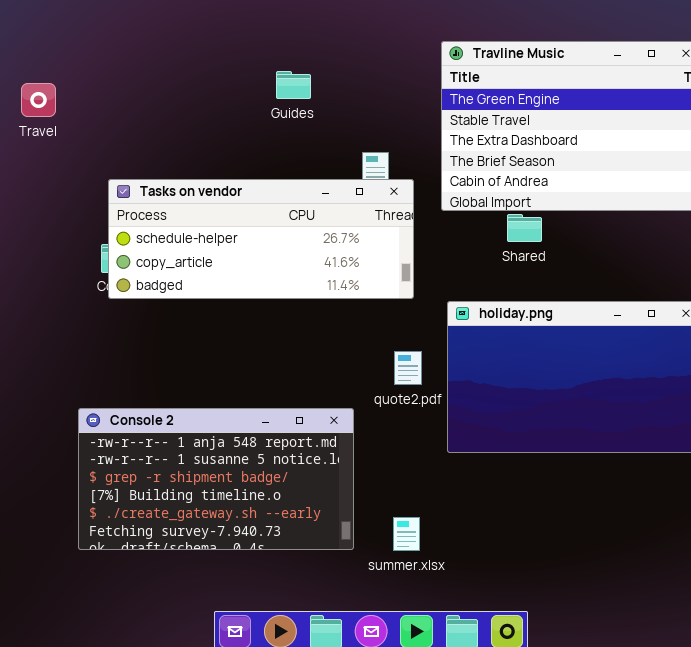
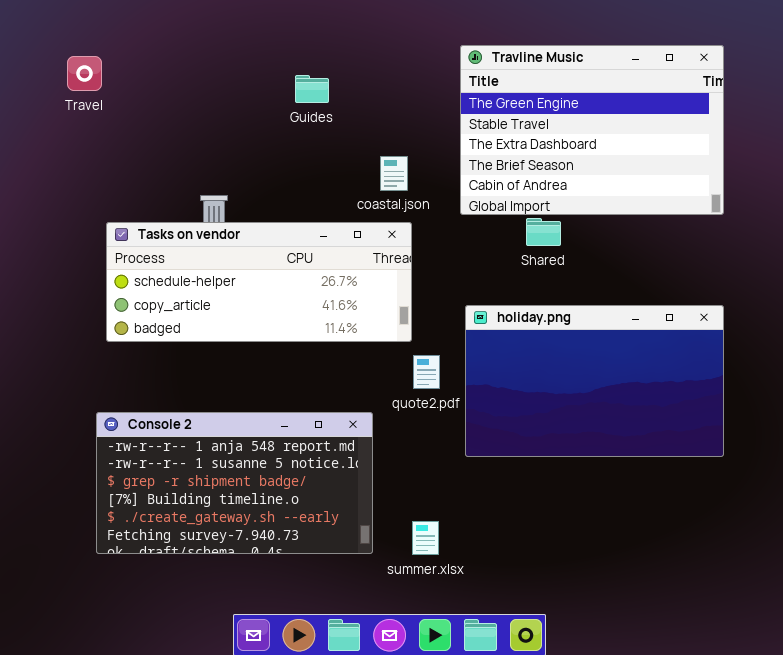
Travel: [21,83,56,117] -> [67,56,102,91], moved
Tasks on vendor: [108,179,414,299] -> [106,222,412,342], moved

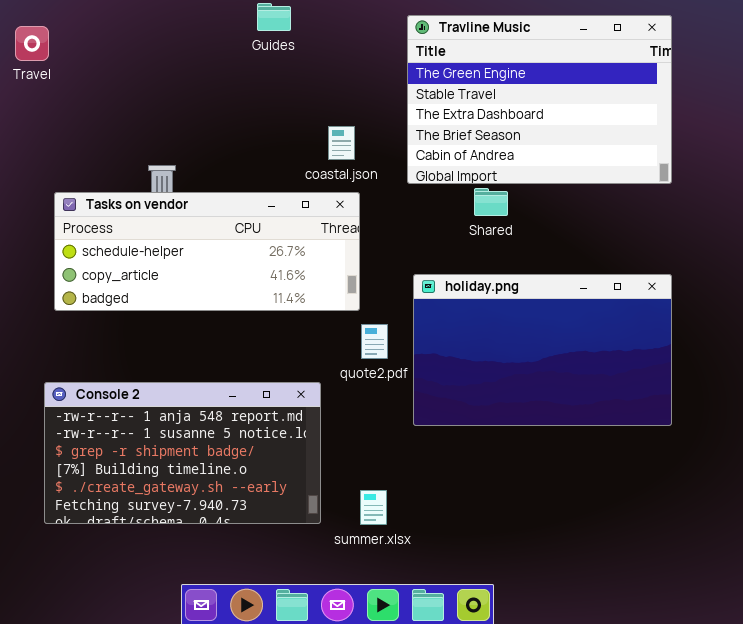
Guides: [295,75,329,103] -> [257,3,291,31], moved

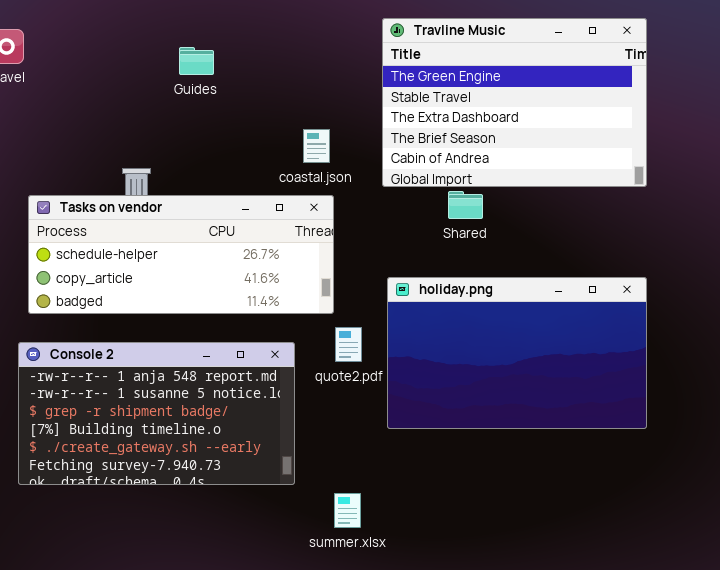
Guides: [257,3,291,31] -> [179,47,214,75], moved
Console 2: [44,382,321,524] -> [18,342,295,485], moved

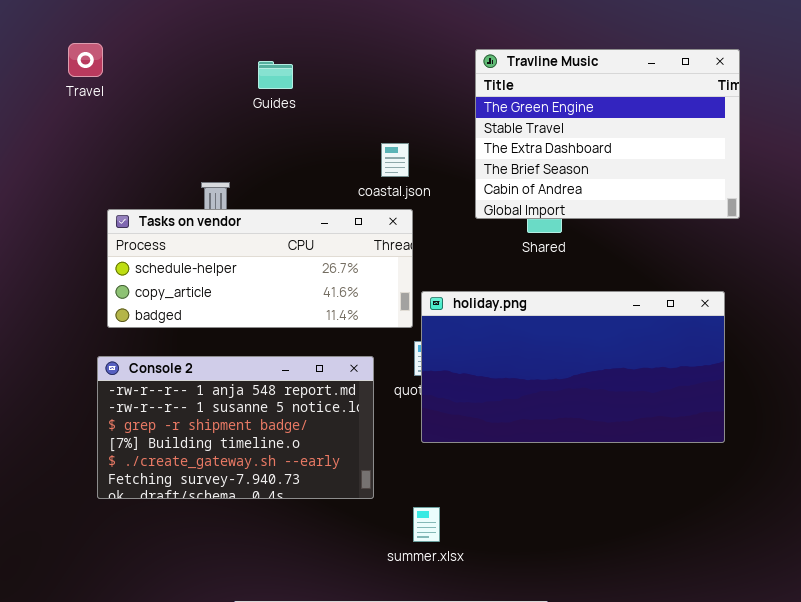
Travline Music: [382,18,647,187] -> [475,49,740,219], moved
holiday.png: [387,277,647,429] -> [421,291,725,443], resized

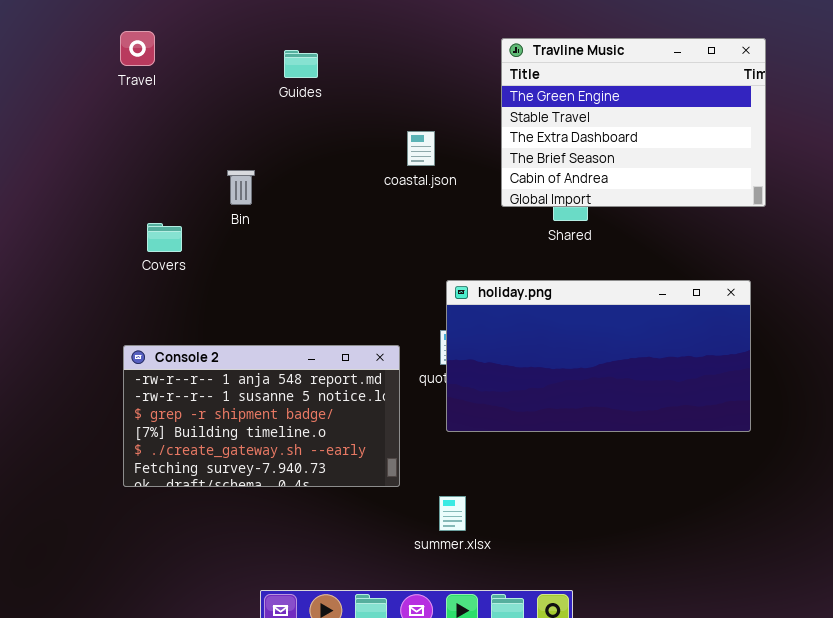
Travel: [68,43,103,77] -> [120,31,155,66], moved
Tasks on vendor: [107,209,413,328] -> none, closed

